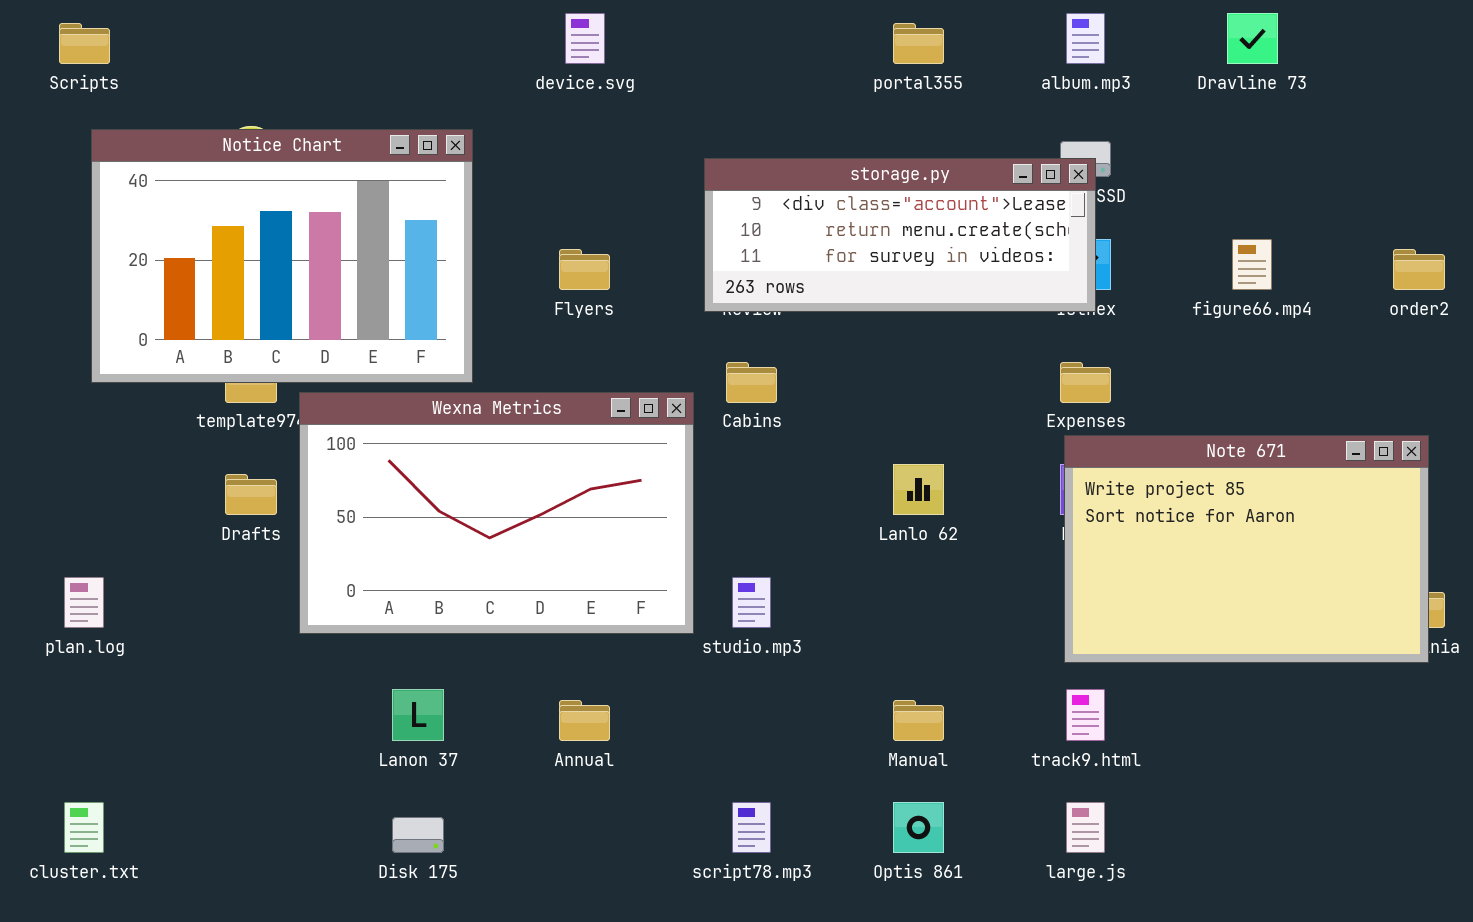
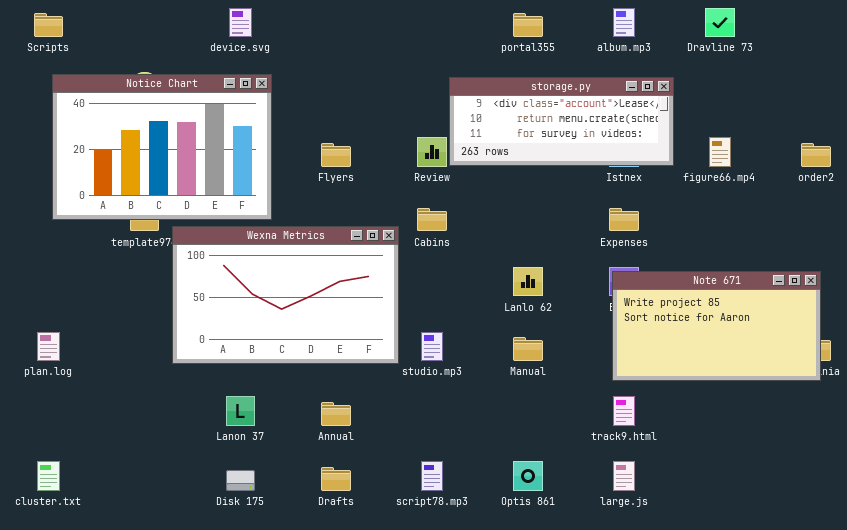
device.svg: [565,13,605,64] -> [229,8,252,37], moved
storage.py: [704,158,1096,312] -> [449,77,674,166], moved
Note 671: [1064,435,1429,663] -> [612,271,821,381], resized
Drafts: [225,474,277,515] -> [321,467,351,491], moved
Manual: [893,700,944,741] -> [513,337,543,361], moved

